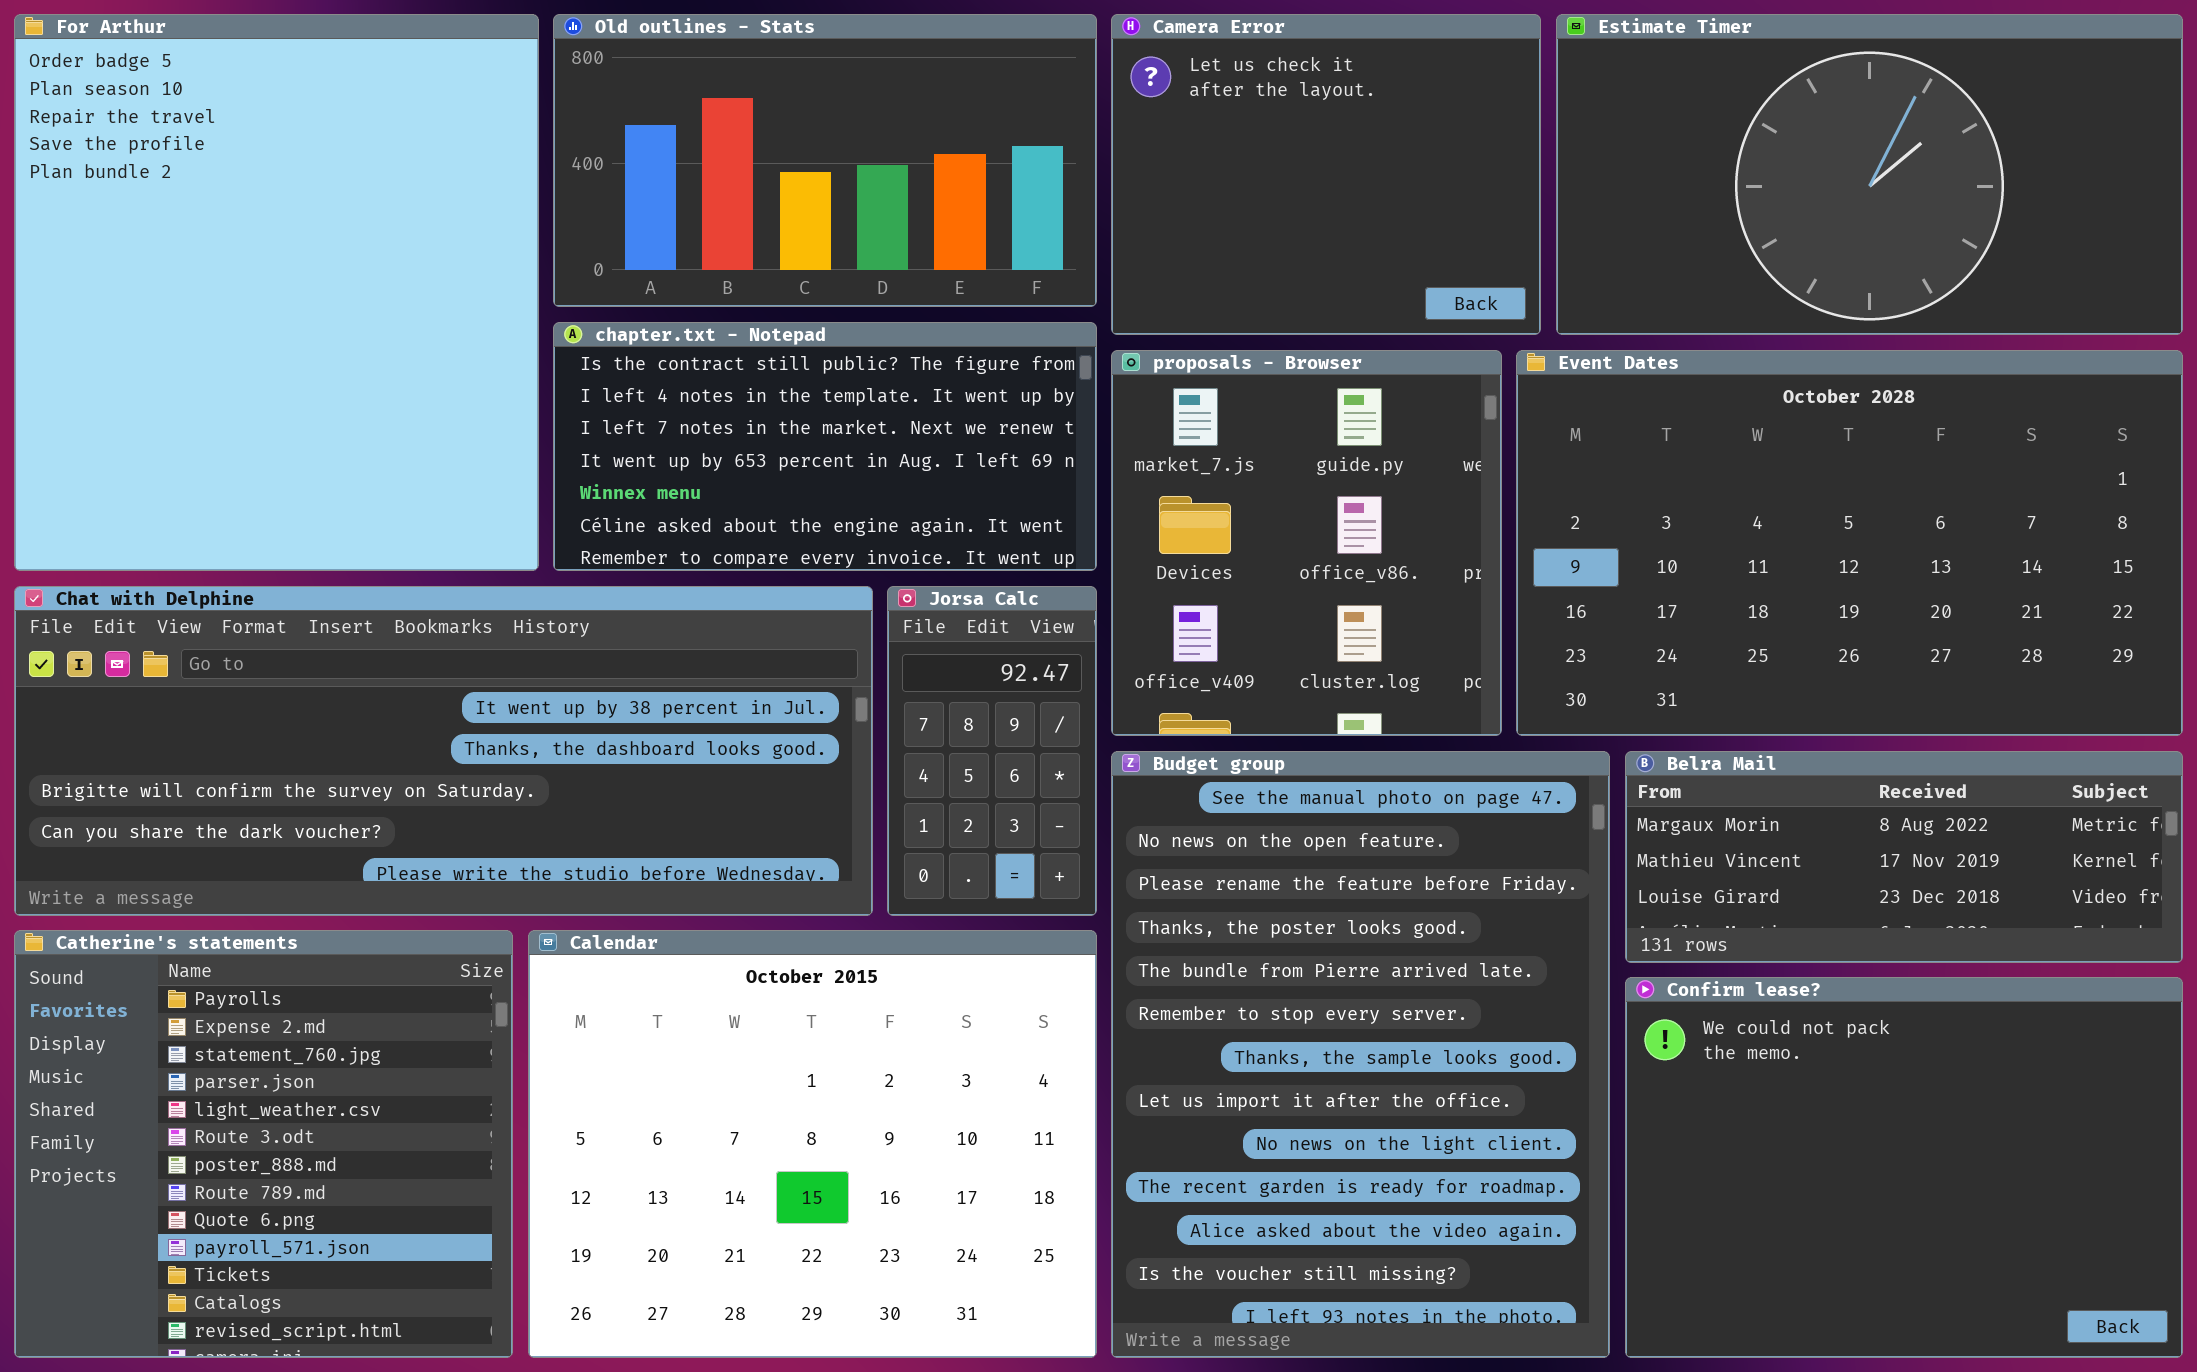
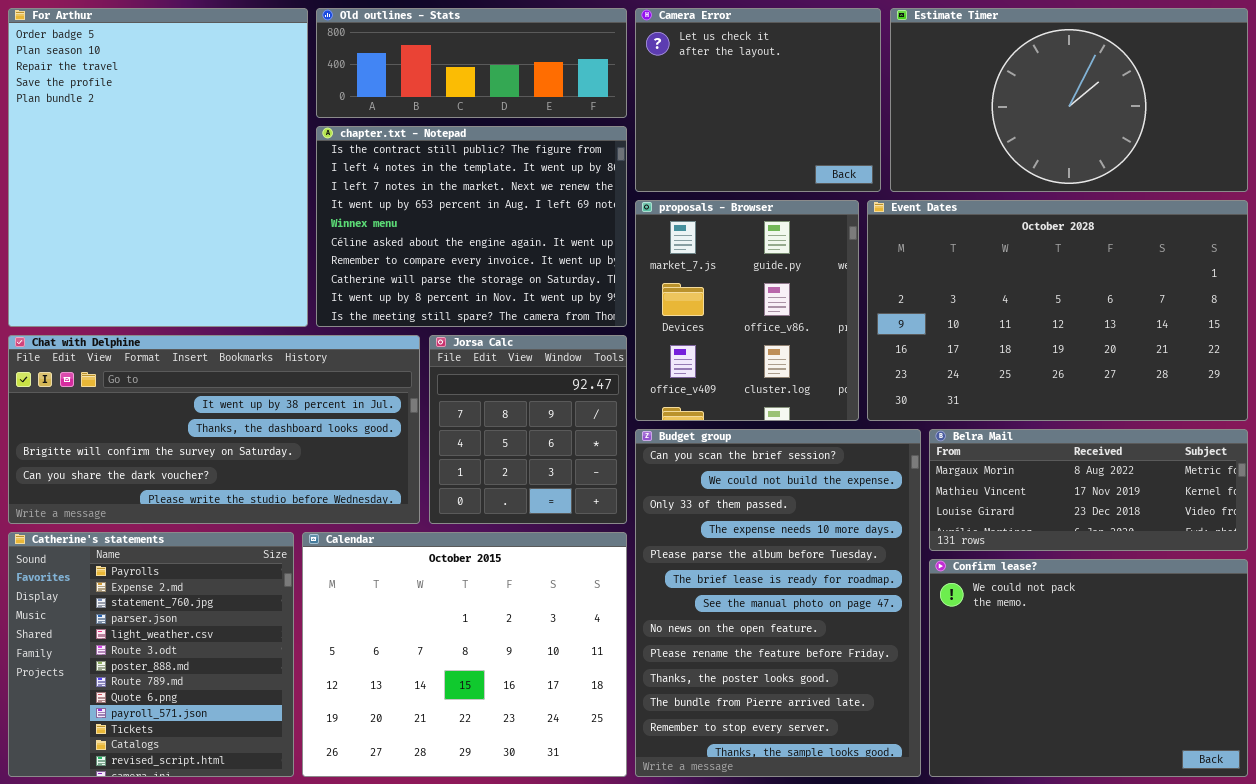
Old outlines - Stats: [553,14,1097,307] -> [316,8,627,118], resized
chapter.txt - Notepad: [553,322,1097,571] -> [316,126,627,327], resized
Chat with Delphine: [14,586,873,916] -> [8,335,420,524], resized
Jorsa Calc: [887,586,1097,916] -> [429,335,627,524], resized
Budget group: [1111,751,1610,1358] -> [635,429,921,777], scrolled up 6 rows

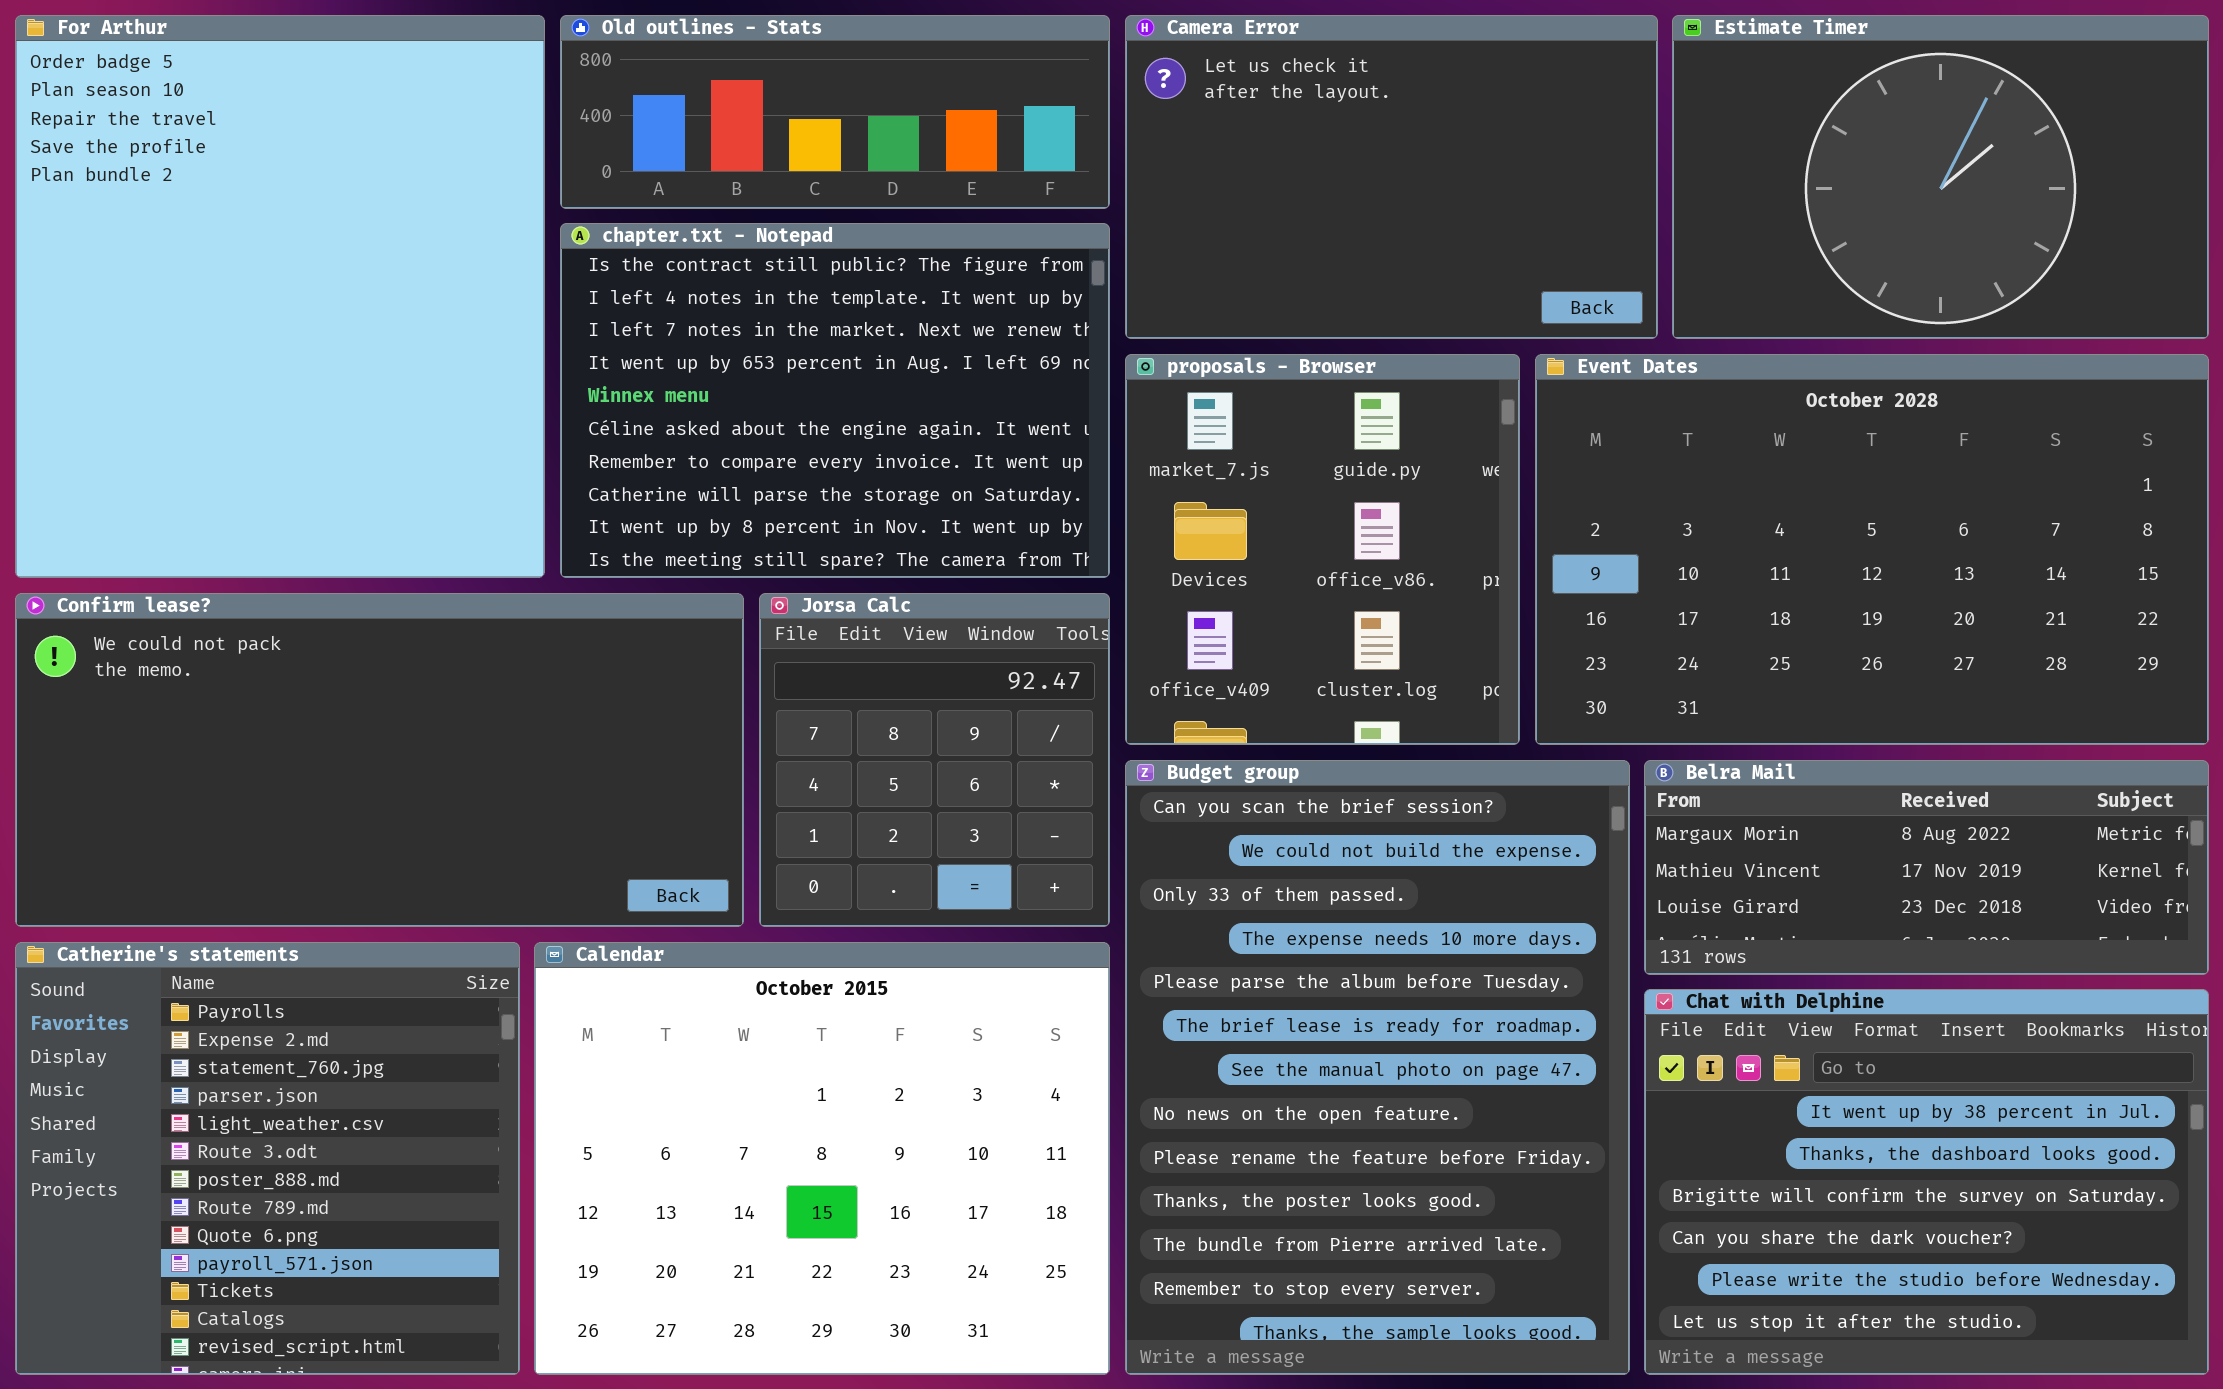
Camera Error: [635,8,881,192] -> [1125,15,1658,339], resized
Estimate Timer: [890,8,1248,192] -> [1672,15,2209,339], resized
Chat with Delphine: [8,335,420,524] -> [1644,989,2209,1375], moved, resized
Confirm lease?: [929,559,1248,777] -> [15,593,744,927], moved, resized

